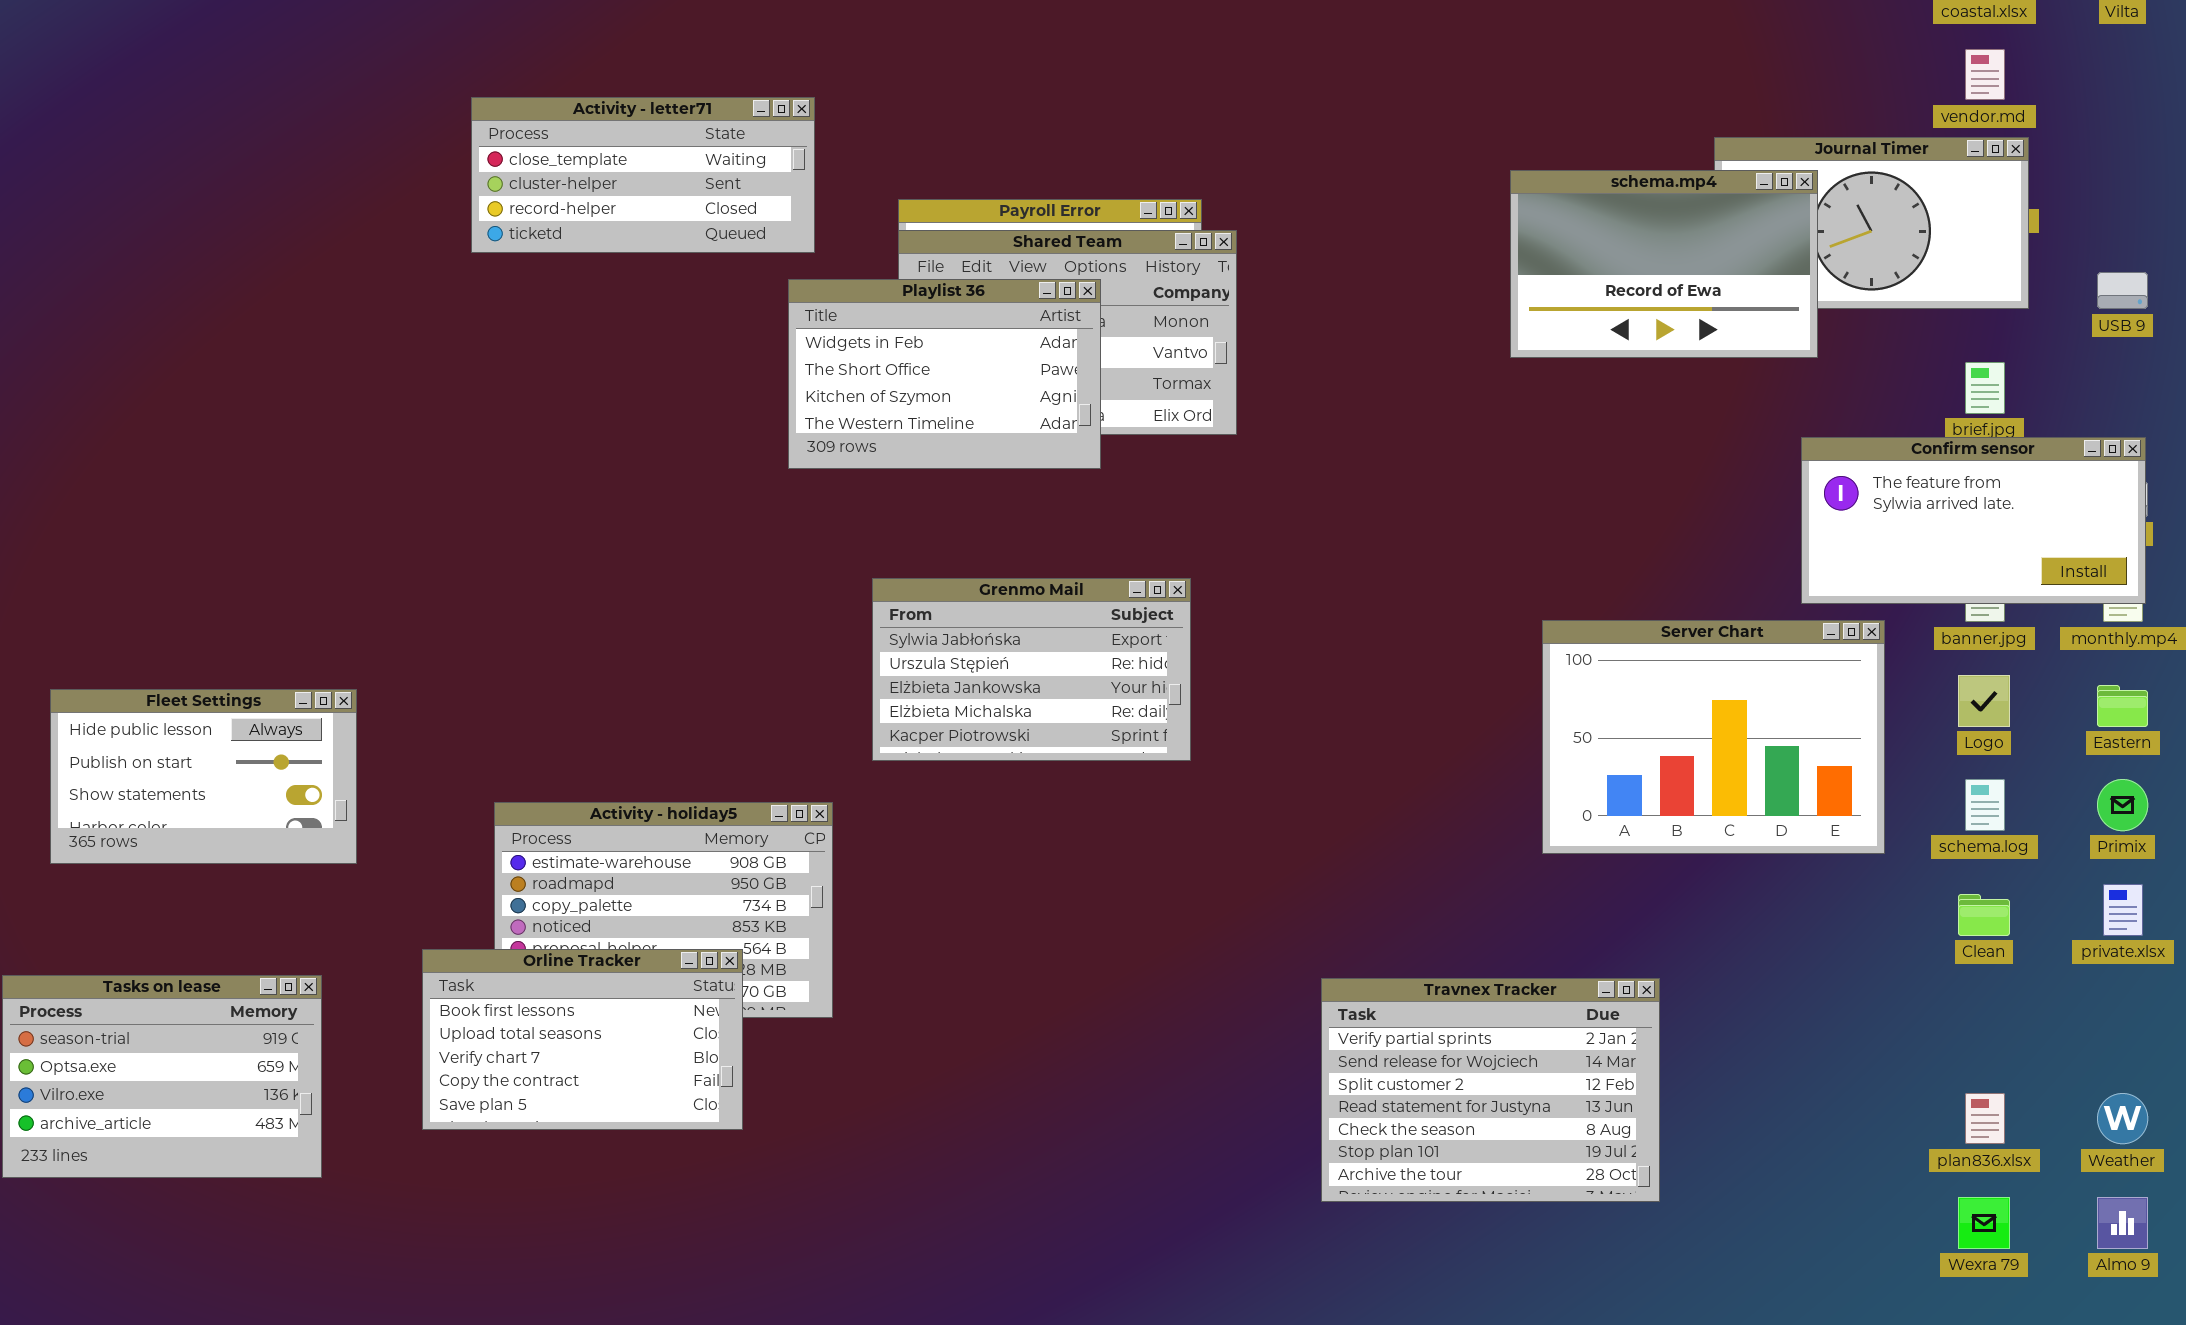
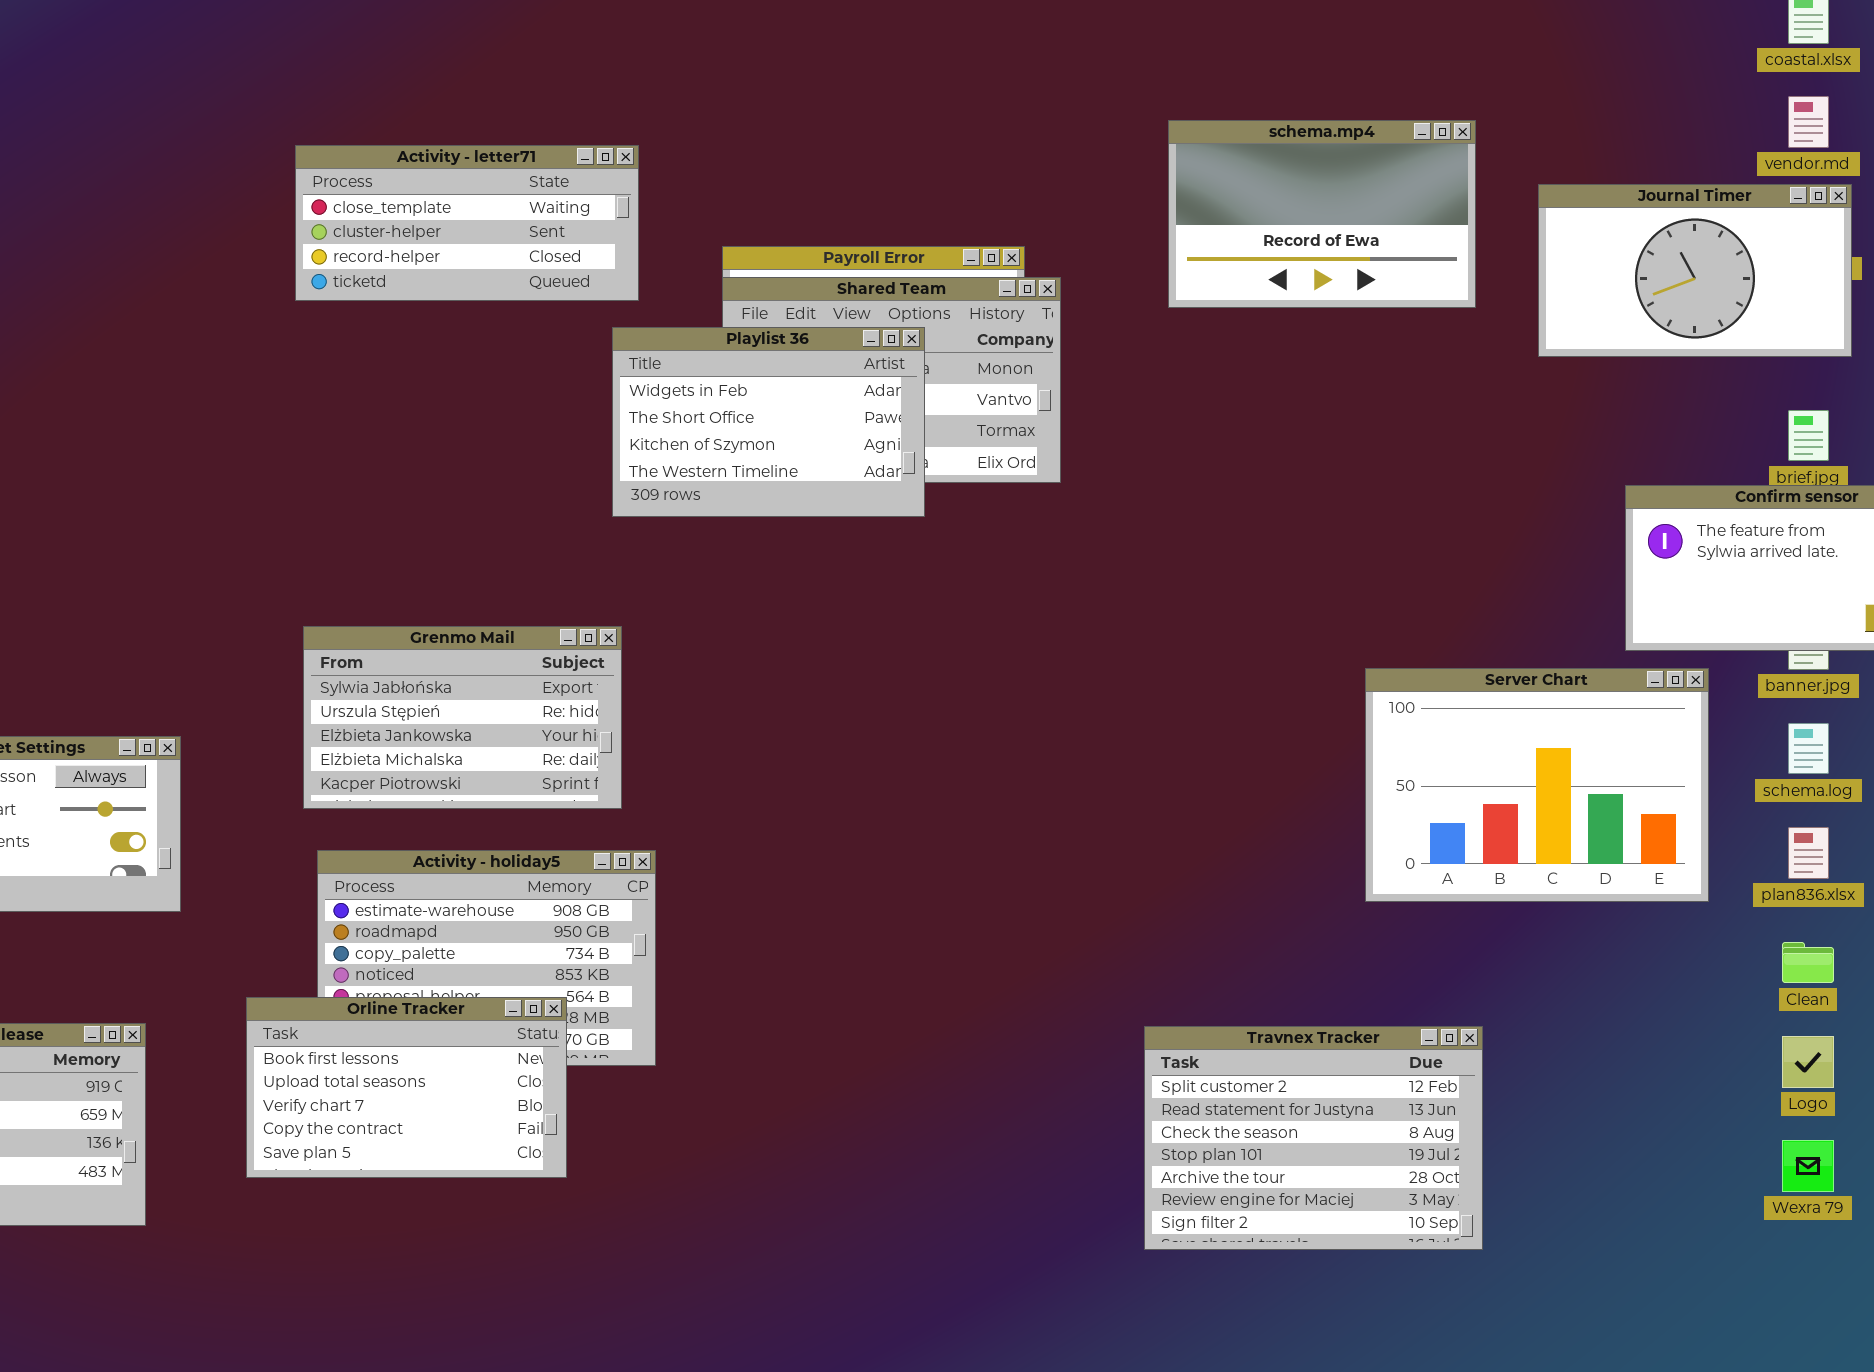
schema.mp4: [1510,170,1818,358] -> [1168,120,1476,308], moved
Grenmo Mail: [872,578,1191,761] -> [303,626,622,809], moved
Logo: [1958,675,2010,727] -> [1782,1036,1834,1088], moved
schema.log: [1965,779,2005,831] -> [1788,723,1829,774], moved
Travnex Tracker: [1321,978,1660,1202] -> [1144,1026,1483,1250], scrolled down 2 rows
plan836.xlsx: [1965,1093,2005,1144] -> [1788,827,1829,879], moved
Wexra 79: [1958,1197,2010,1249] -> [1782,1140,1834,1192], moved

